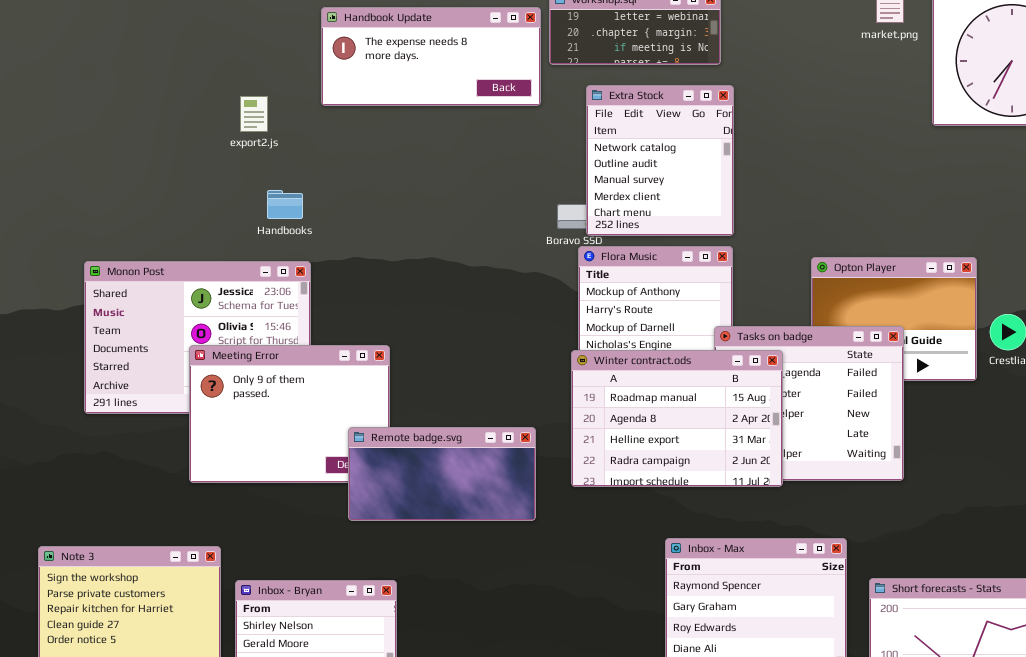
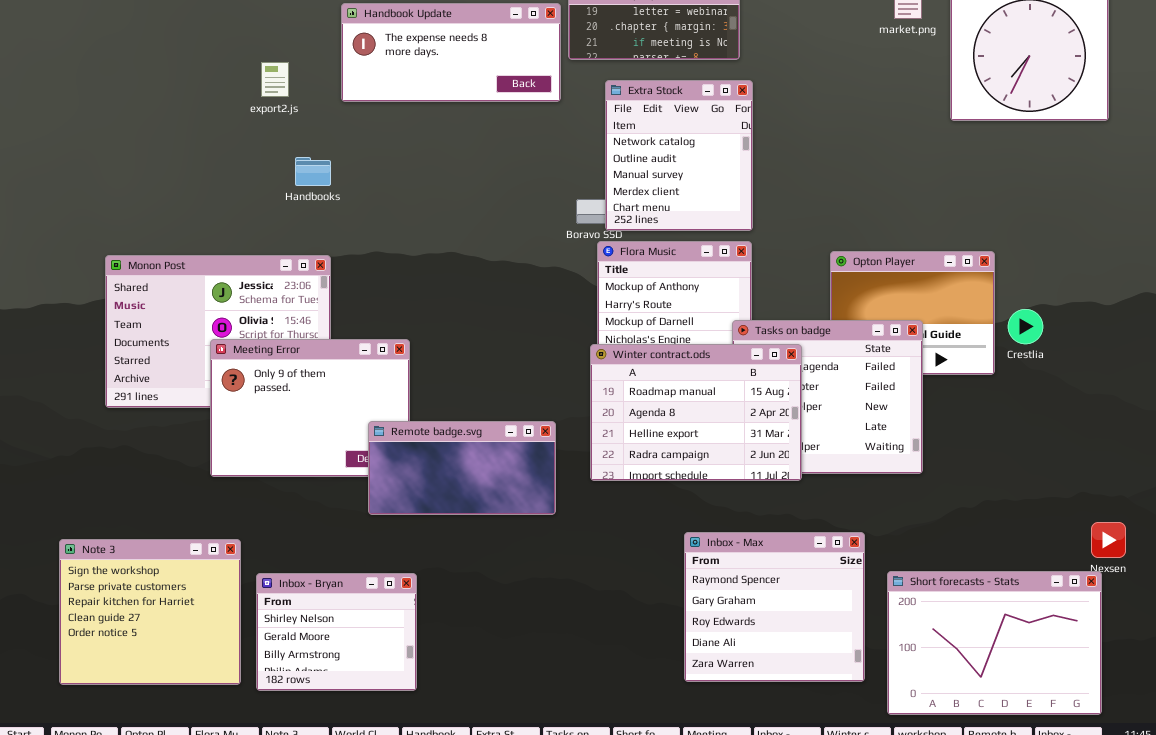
export2.js: [240,96,268,132] -> [261,62,289,97], moved
Handbooks: [267,190,303,219] -> [295,157,331,186], moved

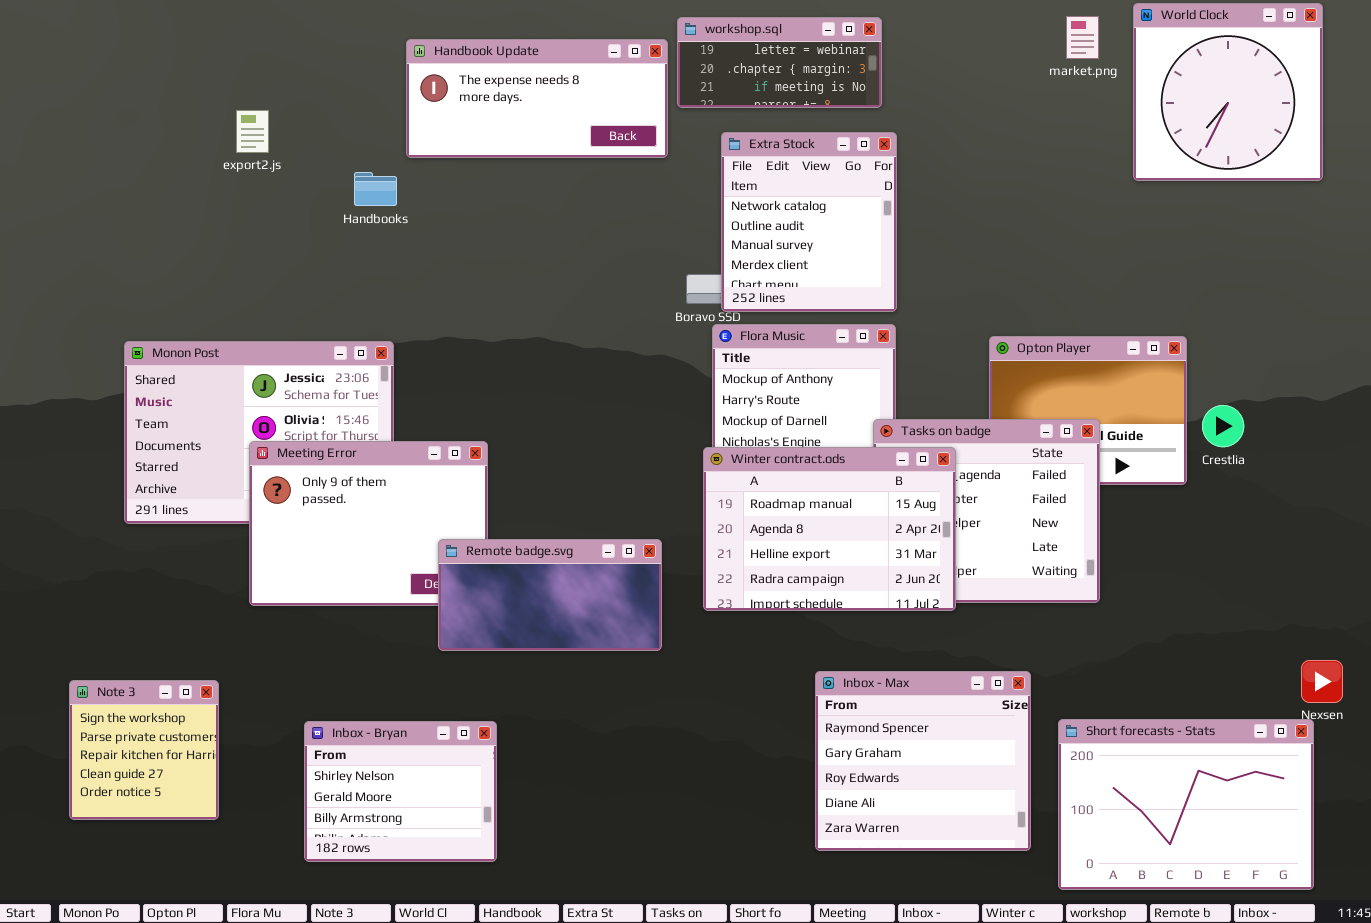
export2.js: [261,62,289,97] -> [236,110,269,153], moved
Handbooks: [295,157,331,186] -> [354,172,397,206], moved
Note 3: [59,539,241,685] -> [69,680,219,820], resized

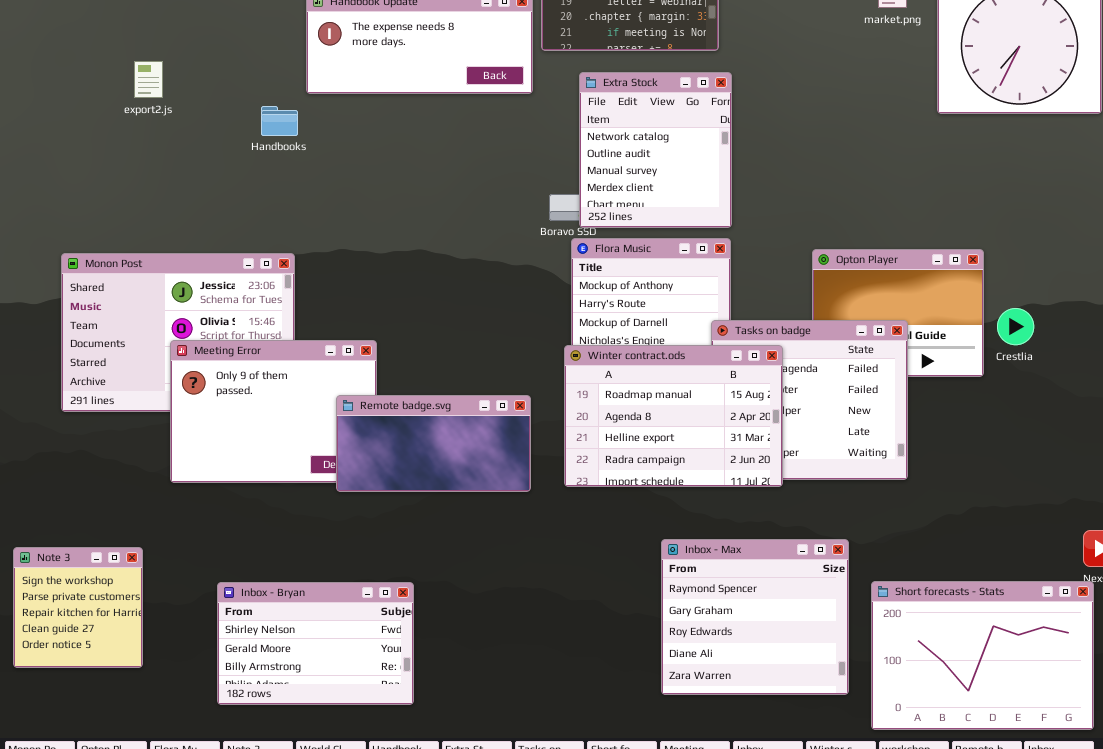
export2.js: [236,110,269,153] -> [134,61,163,98], moved
Remote badge.svg: [438,539,662,651] -> [336,395,531,492], moved
Inbox - Bryan: [304,721,497,862] -> [217,582,414,705], resized

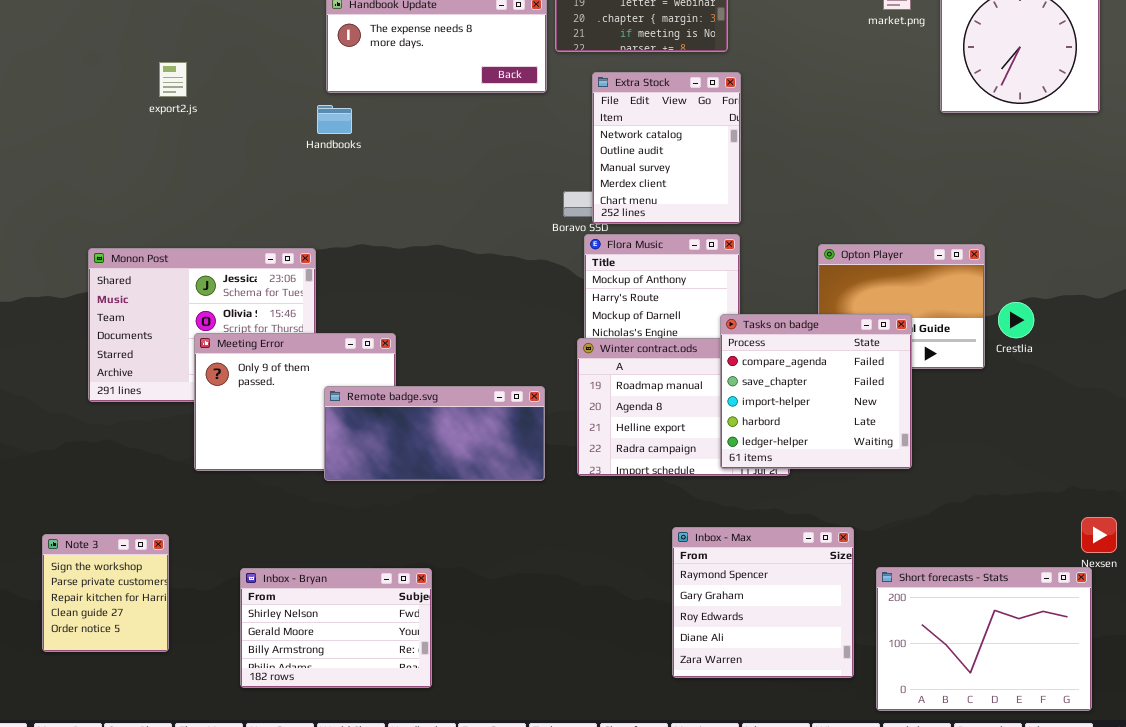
Handbooks: [261,106,298,136] -> [317,105,352,134], moved
Tasks on badge: [711,320,908,480] -> [720,314,912,469], raised
Remote badge.svg: [336,395,531,492] -> [324,386,545,481], resized

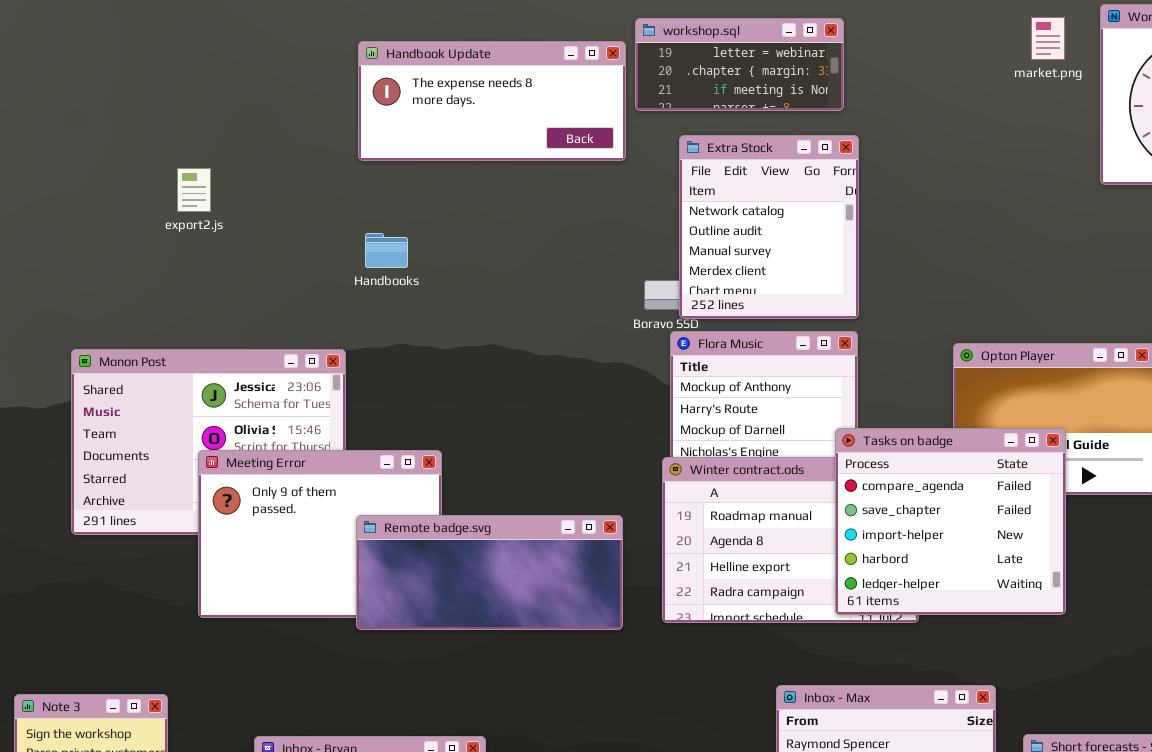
export2.js: [159,62,187,97] -> [177,168,211,212], moved
Handbooks: [317,105,352,134] -> [365,233,408,268], moved

